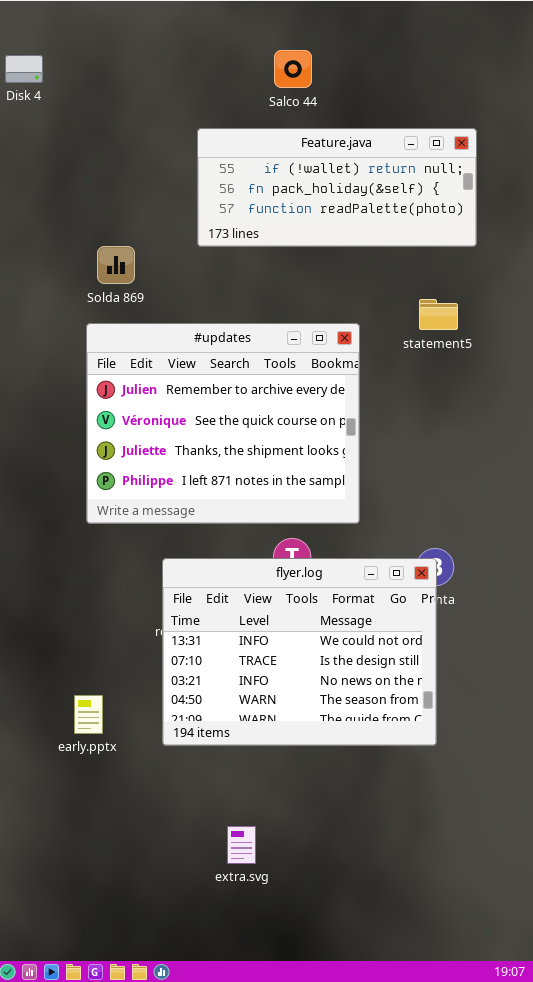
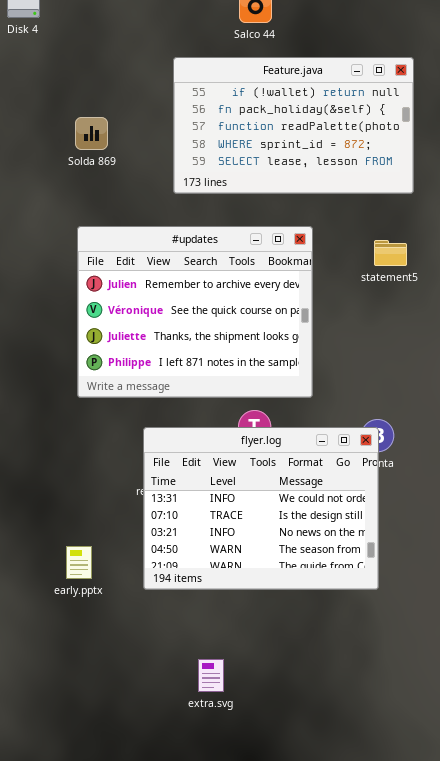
Feature.java: [197,128,477,247] -> [173,57,414,194], resized
Solda 869: [97,246,135,284] -> [75,117,108,150], moved
statement5: [419,299,458,330] -> [374,240,407,266], moved

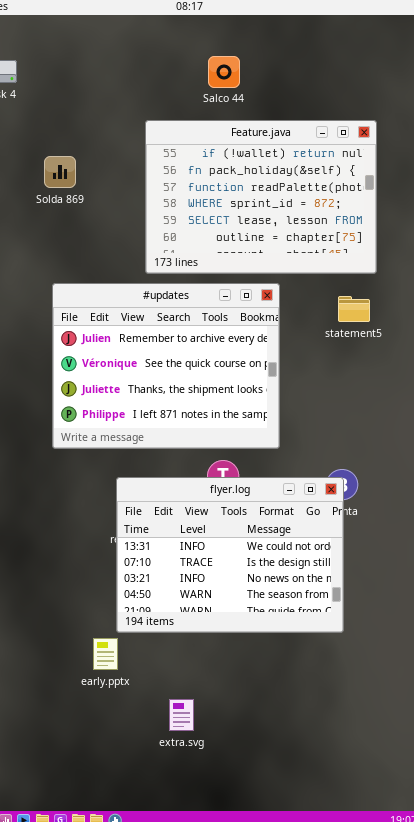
Feature.java: [173,57,414,194] -> [145,120,377,274], resized
Solda 869: [75,117,108,150] -> [44,156,76,188], moved
early.pptx: [66,546,92,579] -> [93,638,118,670], moved

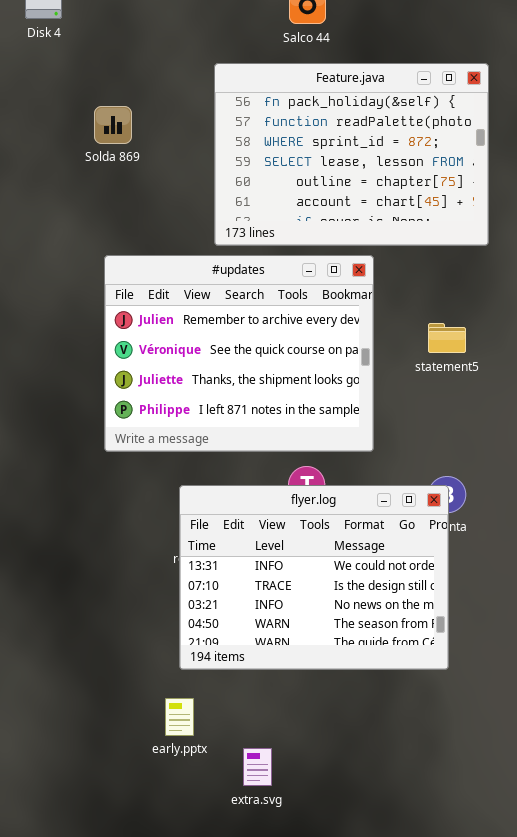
Feature.java: [145,120,377,274] -> [214,63,489,246], scrolled down 1 row
statement5: [338,296,370,322] -> [428,323,466,353], moved
early.pptx: [93,638,118,670] -> [165,698,194,736], moved

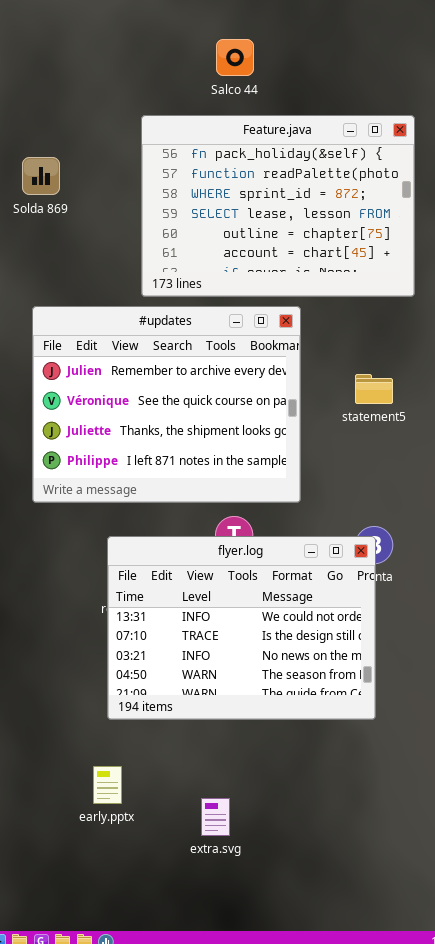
early.pptx: [165,698,194,736] -> [93,766,122,804], moved
extra.svg: [243,748,272,786] -> [201,798,230,836], moved

